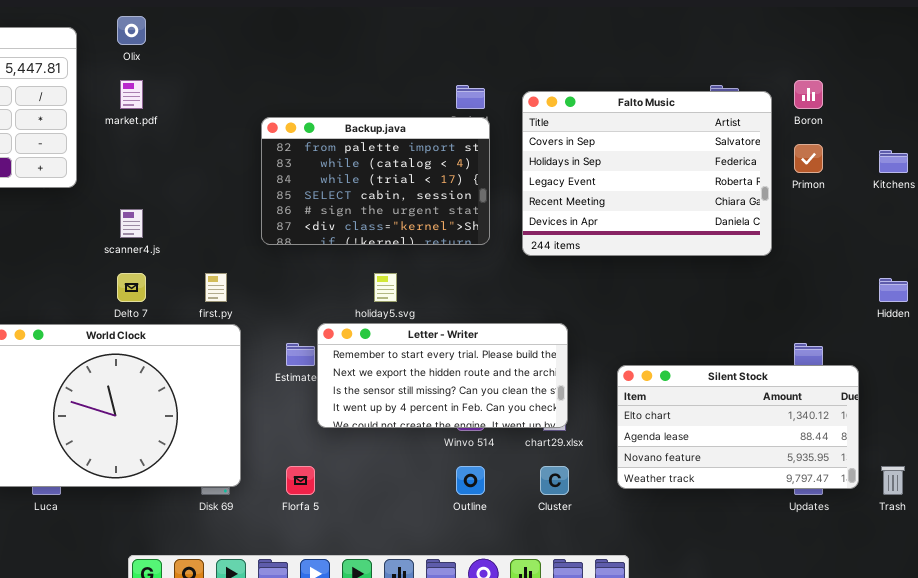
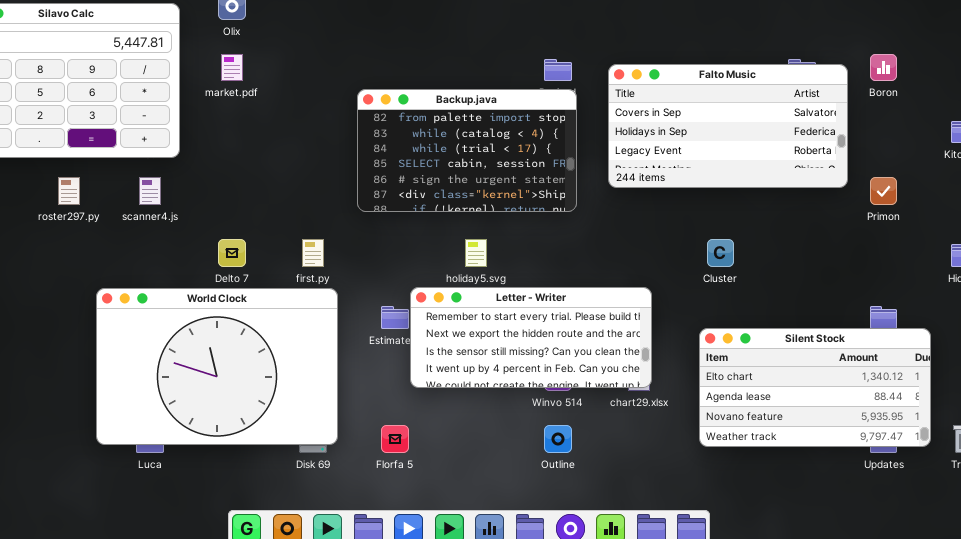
Falto Music: [522,91,772,256] -> [608,64,848,188], resized
Primon: [794,144,823,173] -> [870,177,897,205], moved
scanner4.js: [120,209,143,238] -> [139,177,161,205], moved
Cluster: [540,466,569,495] -> [707,239,734,267], moved

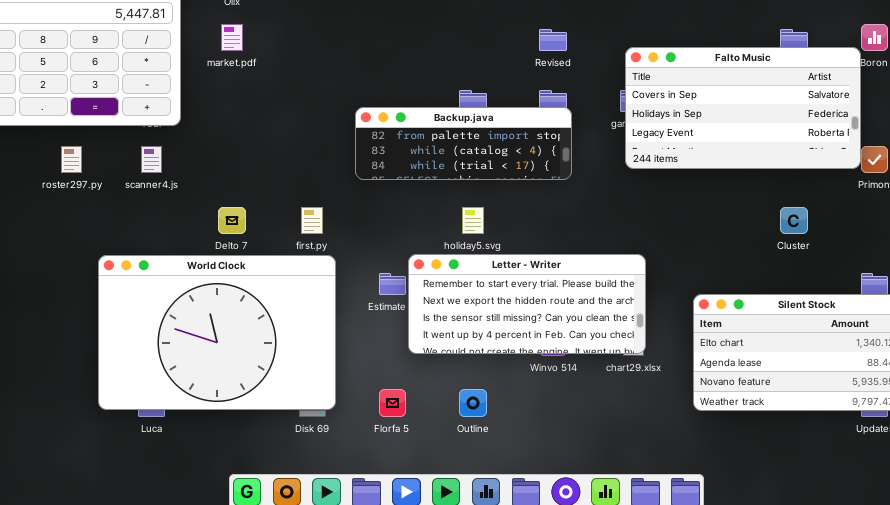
Falto Music: [608,64,848,188] -> [625,47,861,169], moved
Backup.java: [357,89,577,212] -> [355,107,572,180], resized
Cluster: [707,239,734,267] -> [780,207,808,234], moved
Outline: [544,425,572,453] -> [459,389,487,417], moved

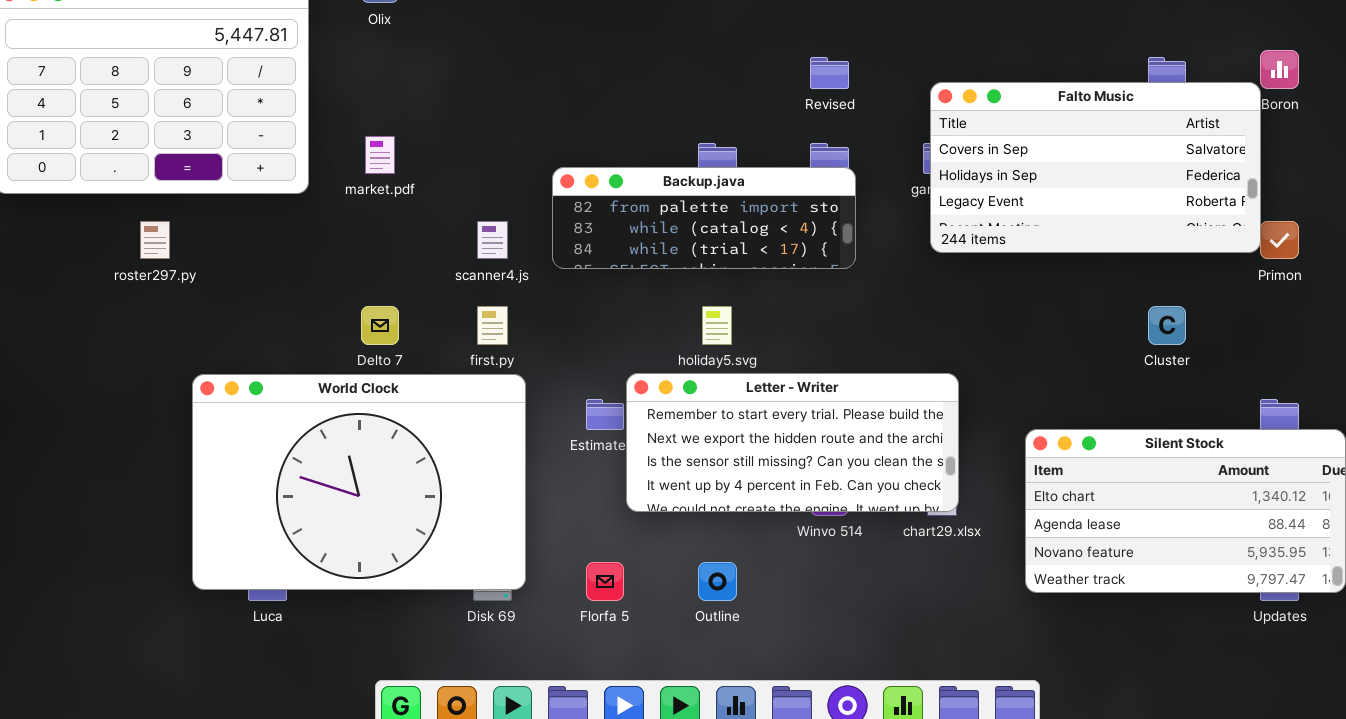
market.pdf: [221,24,243,51] -> [365,136,395,174], moved
scanner4.js: [141,146,162,173] -> [477,221,508,259], moved

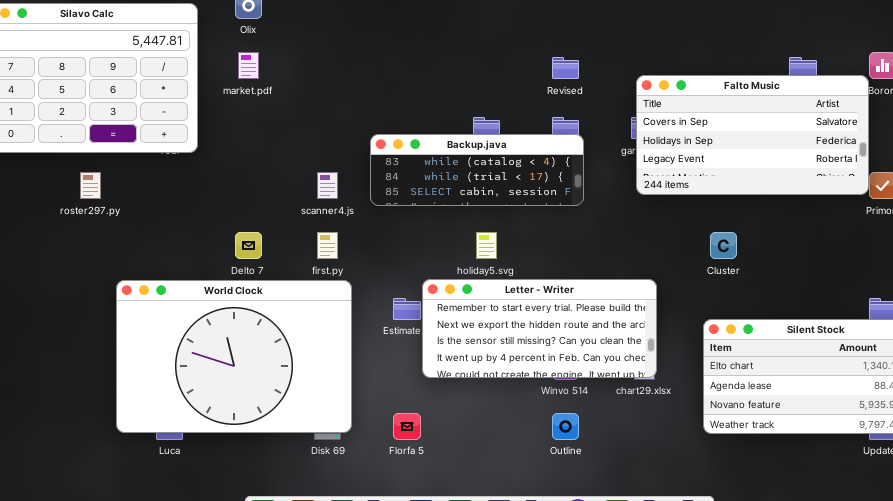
market.pdf: [365,136,395,174] -> [238,52,259,79], moved
Backup.java: [552,167,856,269] -> [370,134,584,206], scrolled down 1 row
Cluster: [1148,306,1186,345] -> [710,232,737,259], moved
Outline: [698,562,737,601] -> [552,413,579,440], moved

